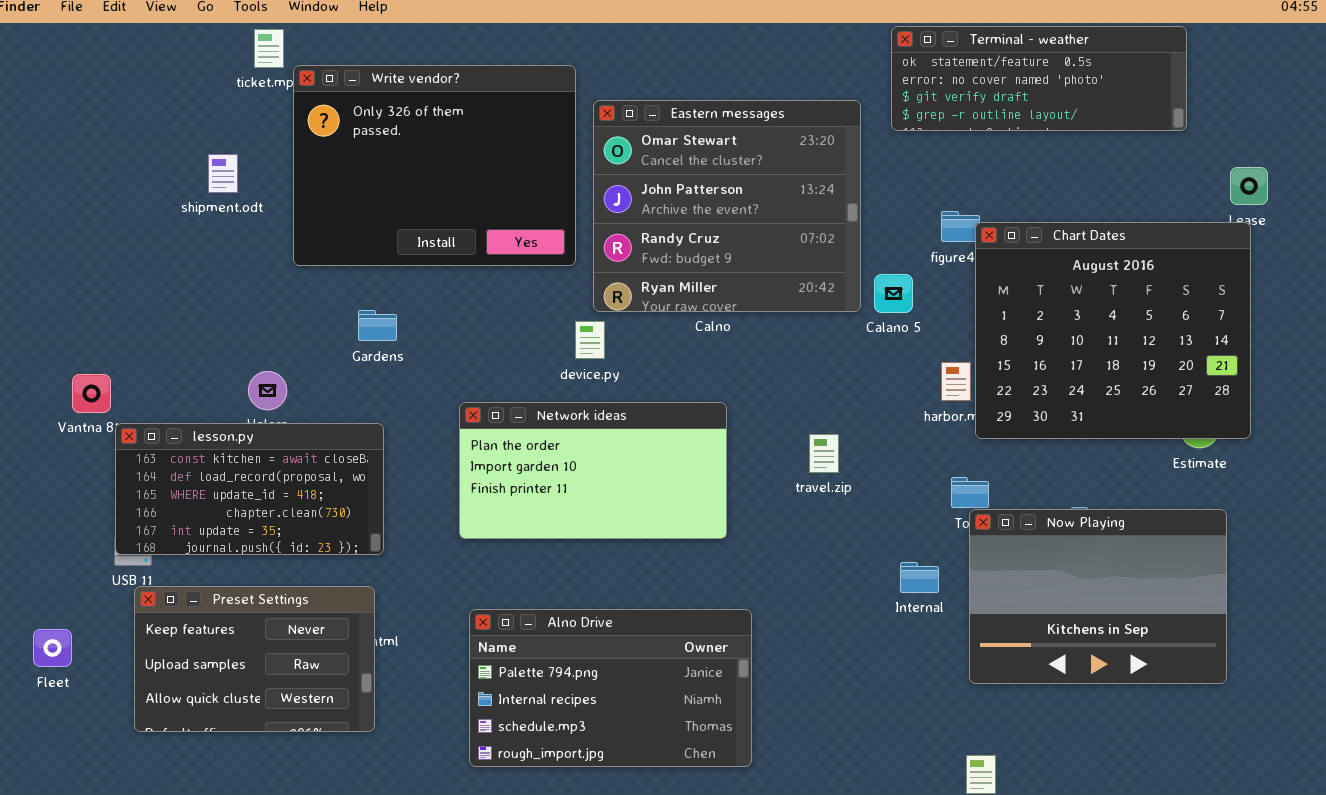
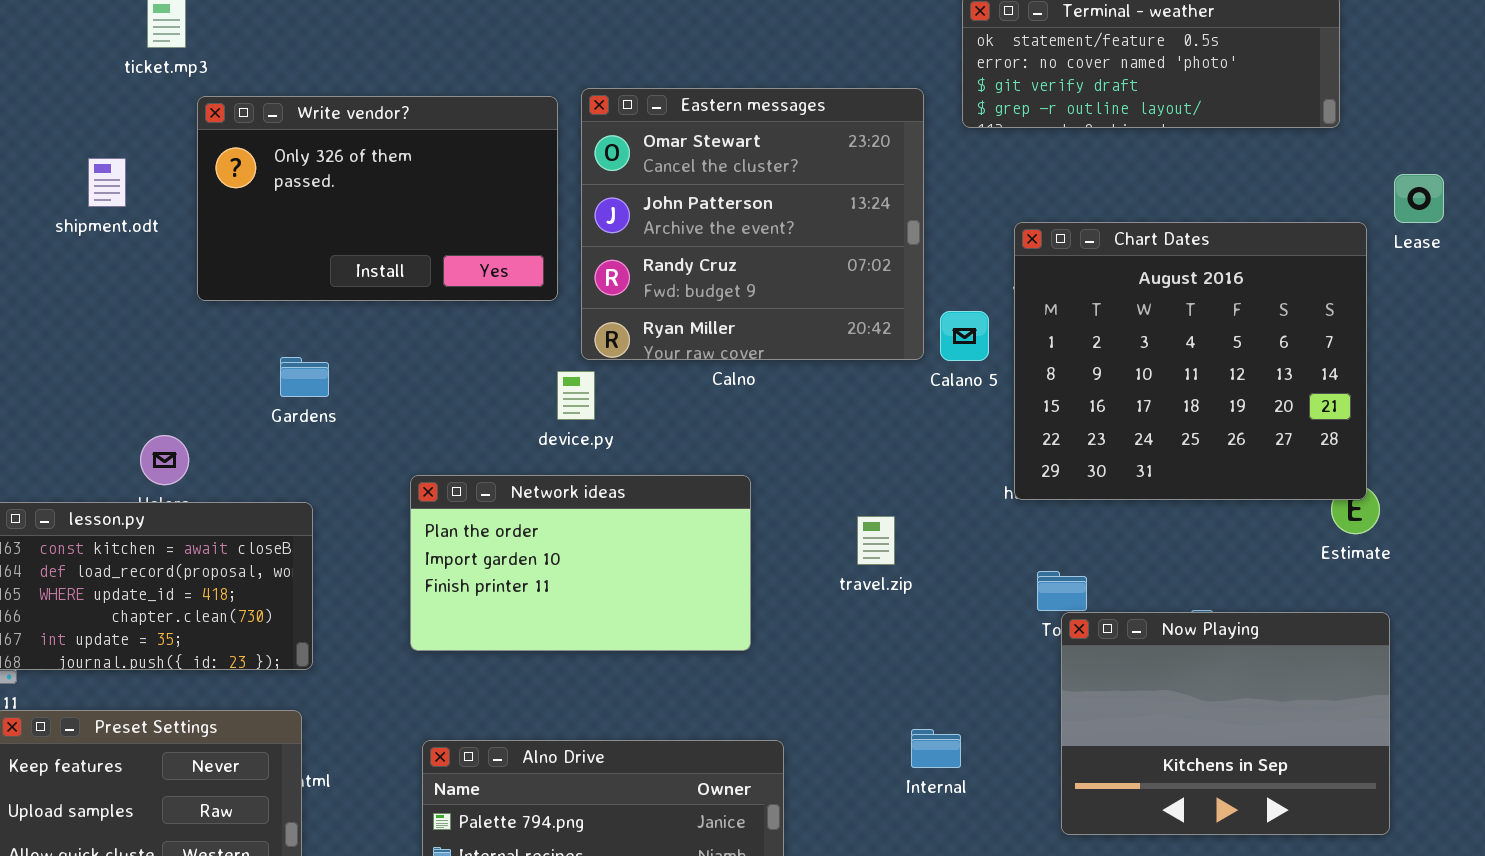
Write vendor?: [293,65,576,266] -> [197,96,558,301], resized
Chart Dates: [975,222,1251,439] -> [1014,222,1367,500], moved
Internal: [900,562,939,593] -> [911,729,961,768], moved

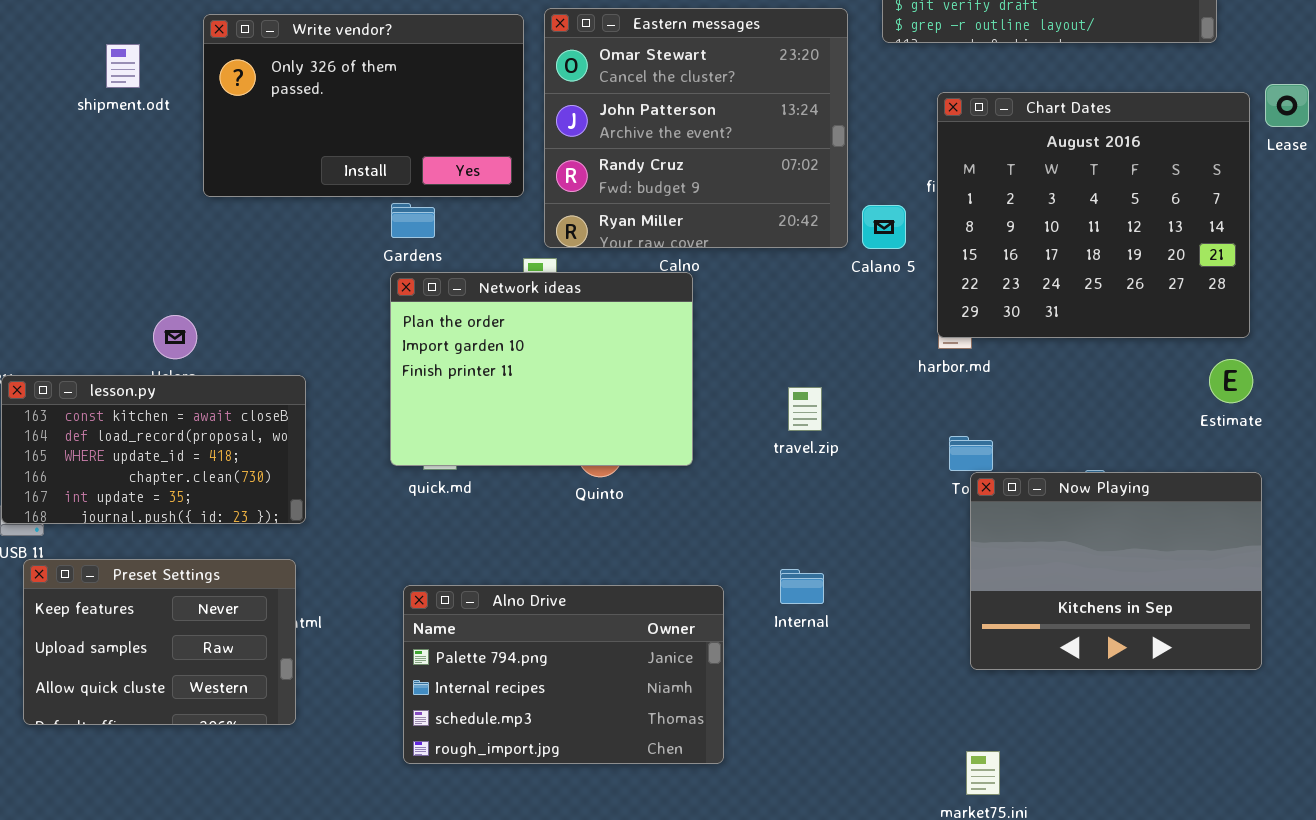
shipment.odt: [88,158,126,207] -> [106,44,140,88], moved
Chart Dates: [1014,222,1367,500] -> [937,92,1250,338], moved
Gardens: [280,357,329,397] -> [391,203,435,238], moved
Network ideas: [410,475,751,651] -> [390,272,693,466], moved, resized
Internal: [911,729,961,768] -> [780,569,824,604], moved

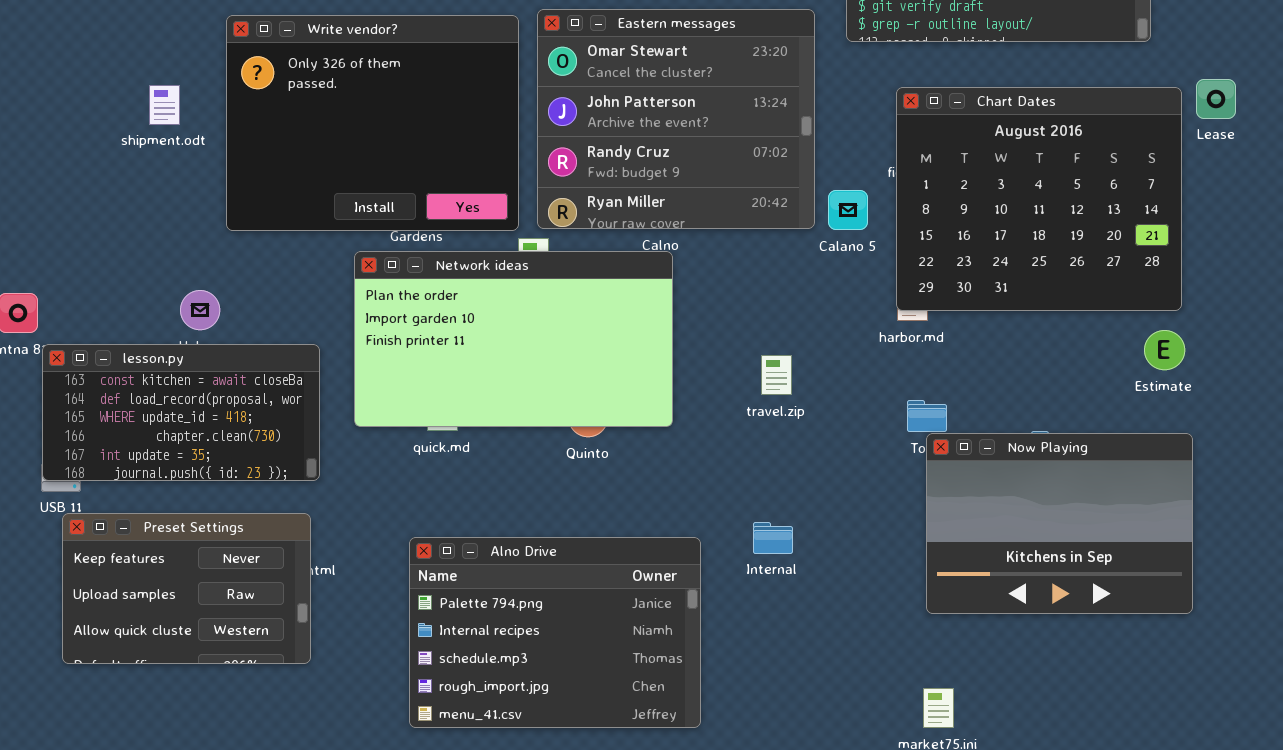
Write vendor?: [203,14,524,197] -> [226,15,519,231], resized
shipment.odt: [106,44,140,88] -> [149,85,180,125], moved
Network ideas: [390,272,693,466] -> [354,251,673,427], resized
Alno Drive: [403,585,724,764] -> [409,537,701,728], resized

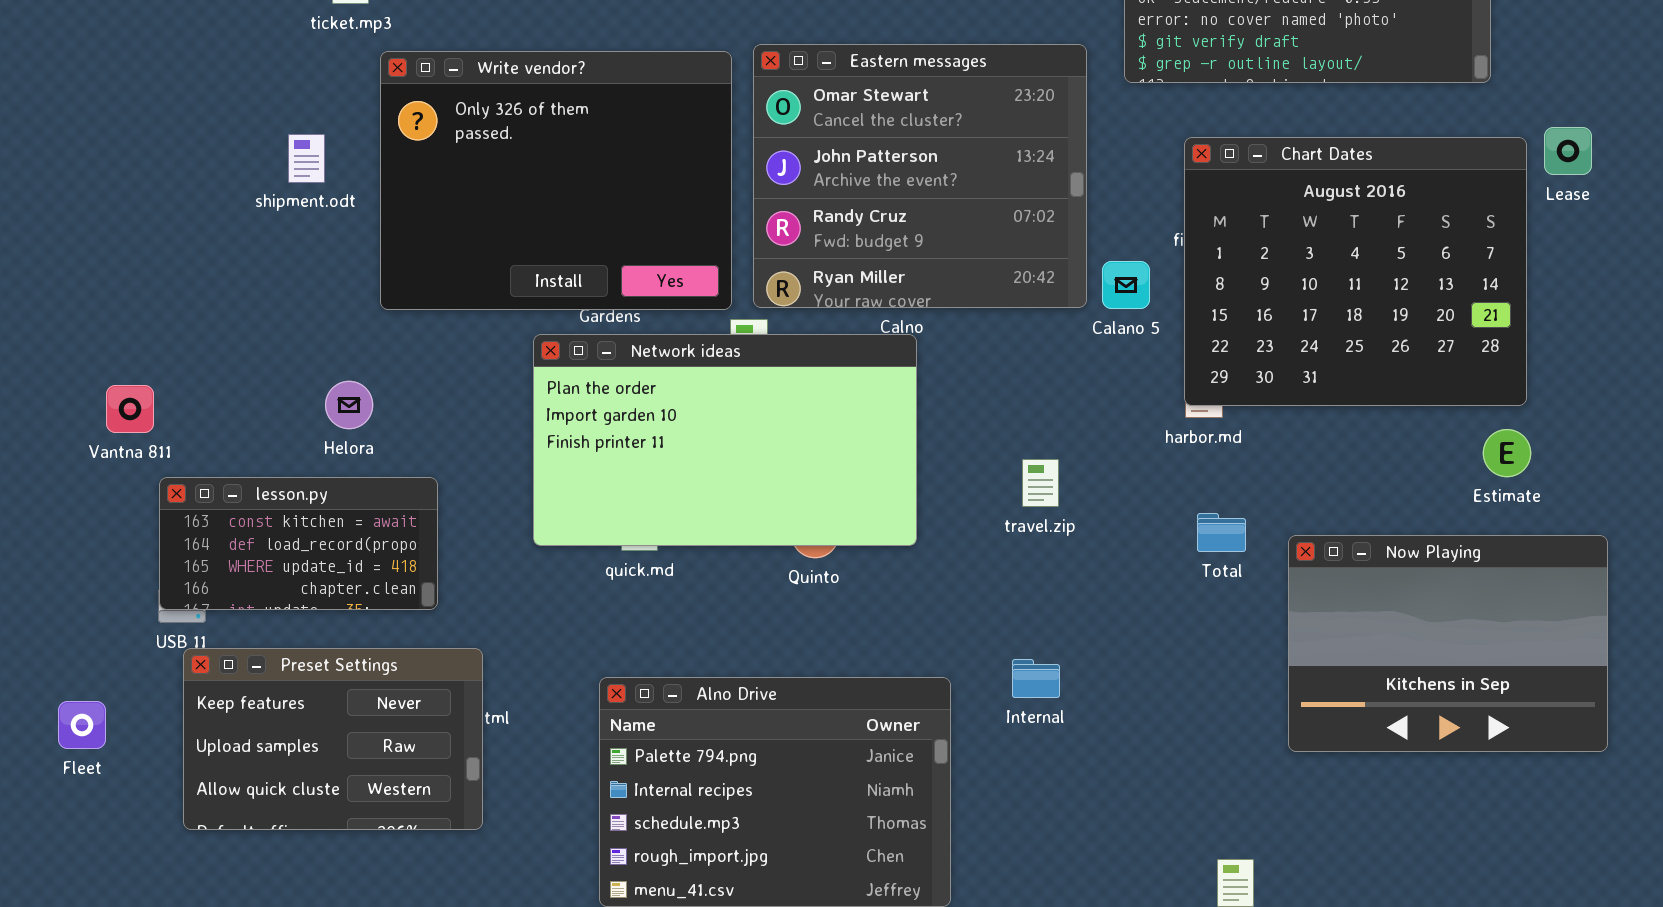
lesson.py: [42,344,320,481] -> [159,477,438,610], resized
Now Playing: [926,433,1193,614] -> [1288,535,1608,752], moved

